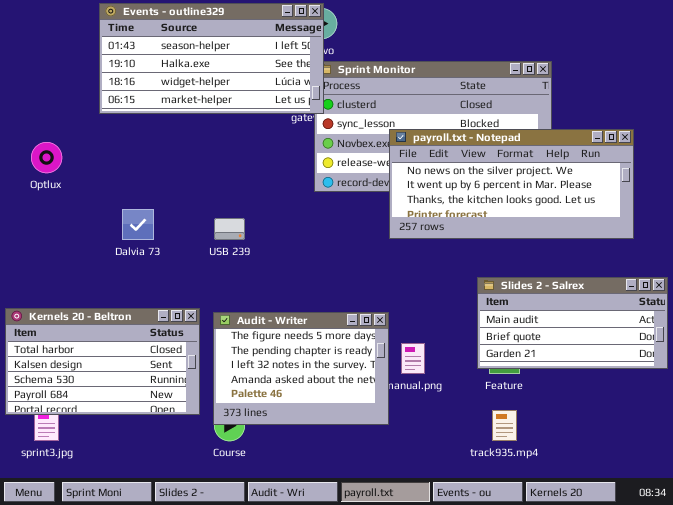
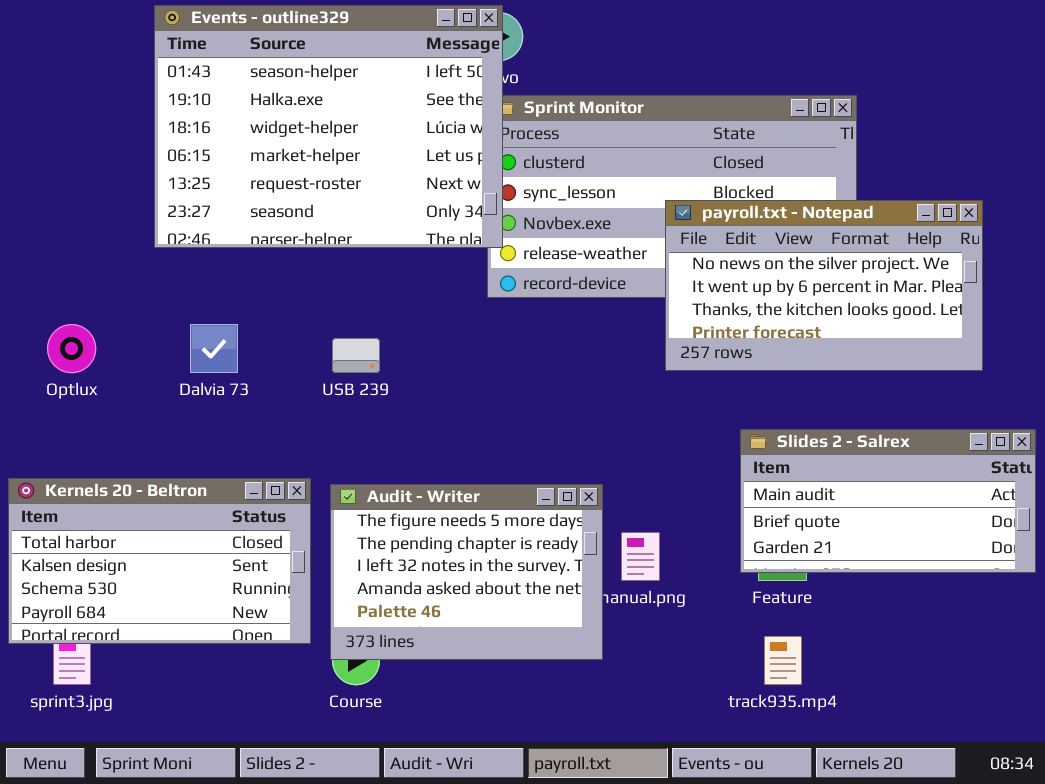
Events - outline329: [99,3,324,114] -> [154,5,503,248], resized
payroll.txt - Notepad: [389,129,634,239] -> [665,200,983,371], resized
Optlux: [31,142,62,173] -> [47,324,96,373], moved

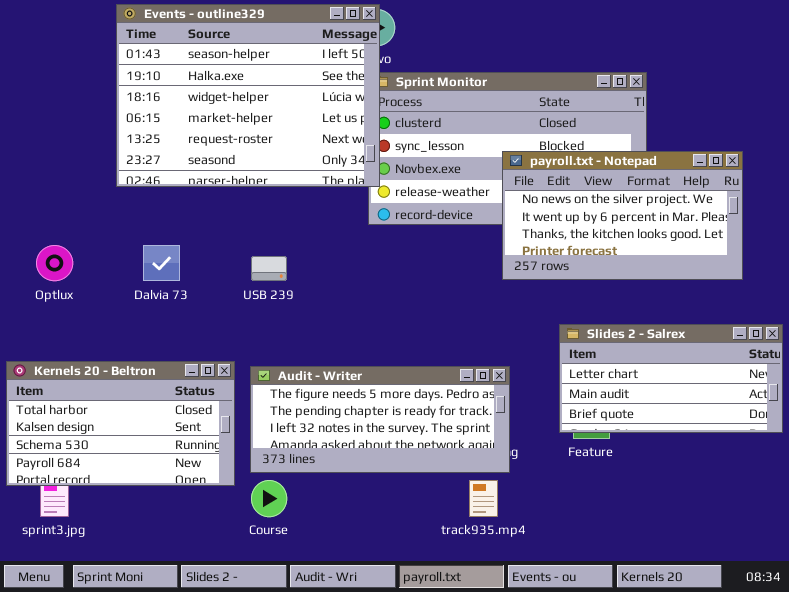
Slides 2 - Salrex: [740,429,1036,573] -> [559,324,783,433], scrolled up 1 row
Audit - Writer: [330,484,603,660] -> [250,366,510,473], resized
track935.mp4: [764,636,802,685] -> [469,480,498,517], moved

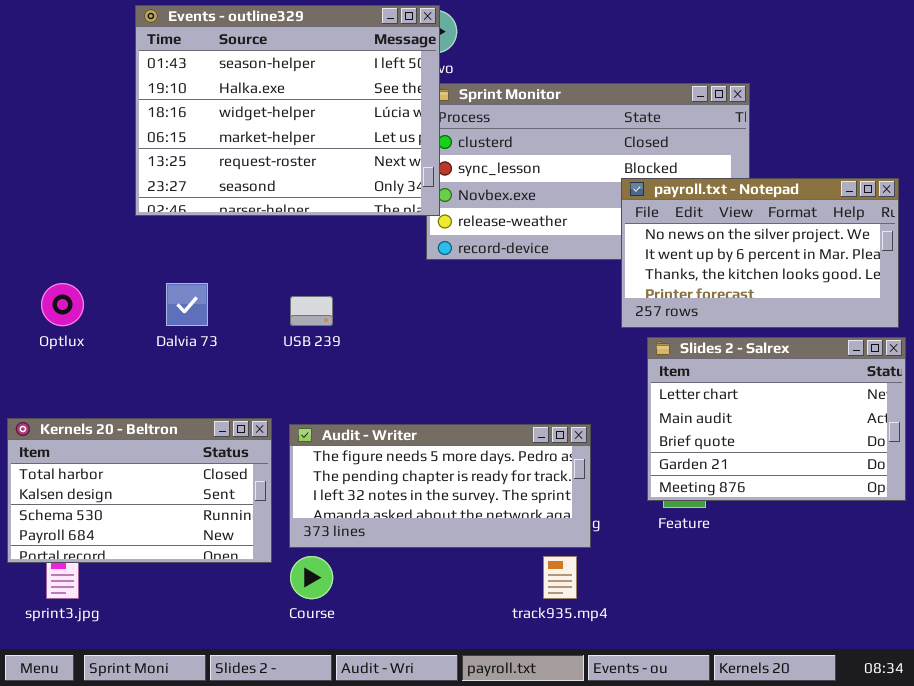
payroll.txt - Notepad: [502,151,743,280] -> [621,178,899,328], moved
Slides 2 - Salrex: [559,324,783,433] -> [647,337,906,501], resized

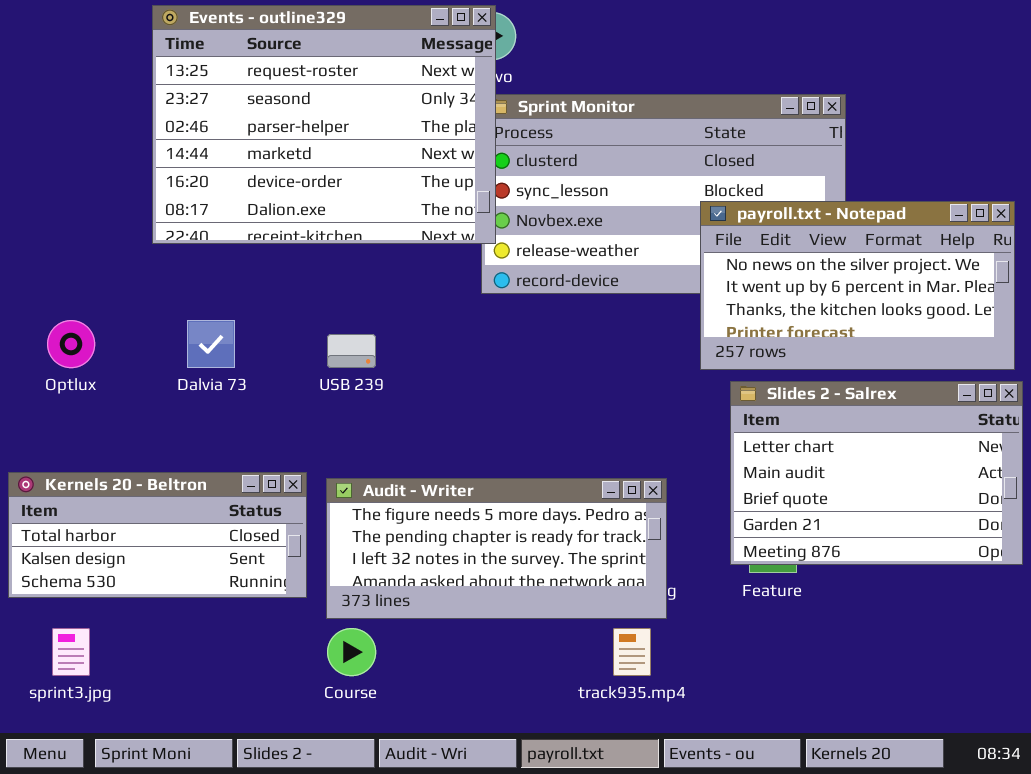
Events - outline329: [135,5,440,216] -> [152,5,496,244], scrolled down 4 rows
Kernels 20 - Beltron: [7,418,272,563] -> [8,472,307,598], resized

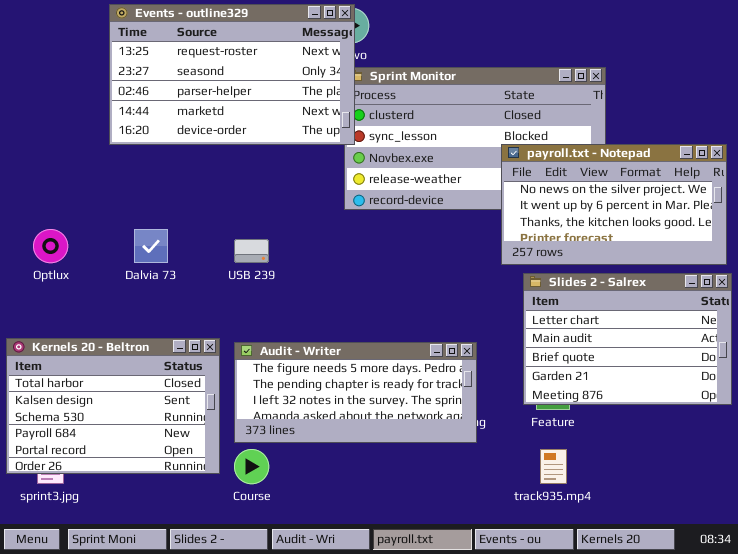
Events - outline329: [152,5,496,244] -> [109,4,355,145], resized
Kernels 20 - Beltron: [8,472,307,598] -> [6,338,220,474], resized
track935.mp4: [613,628,651,676] -> [540,449,567,484], moved

